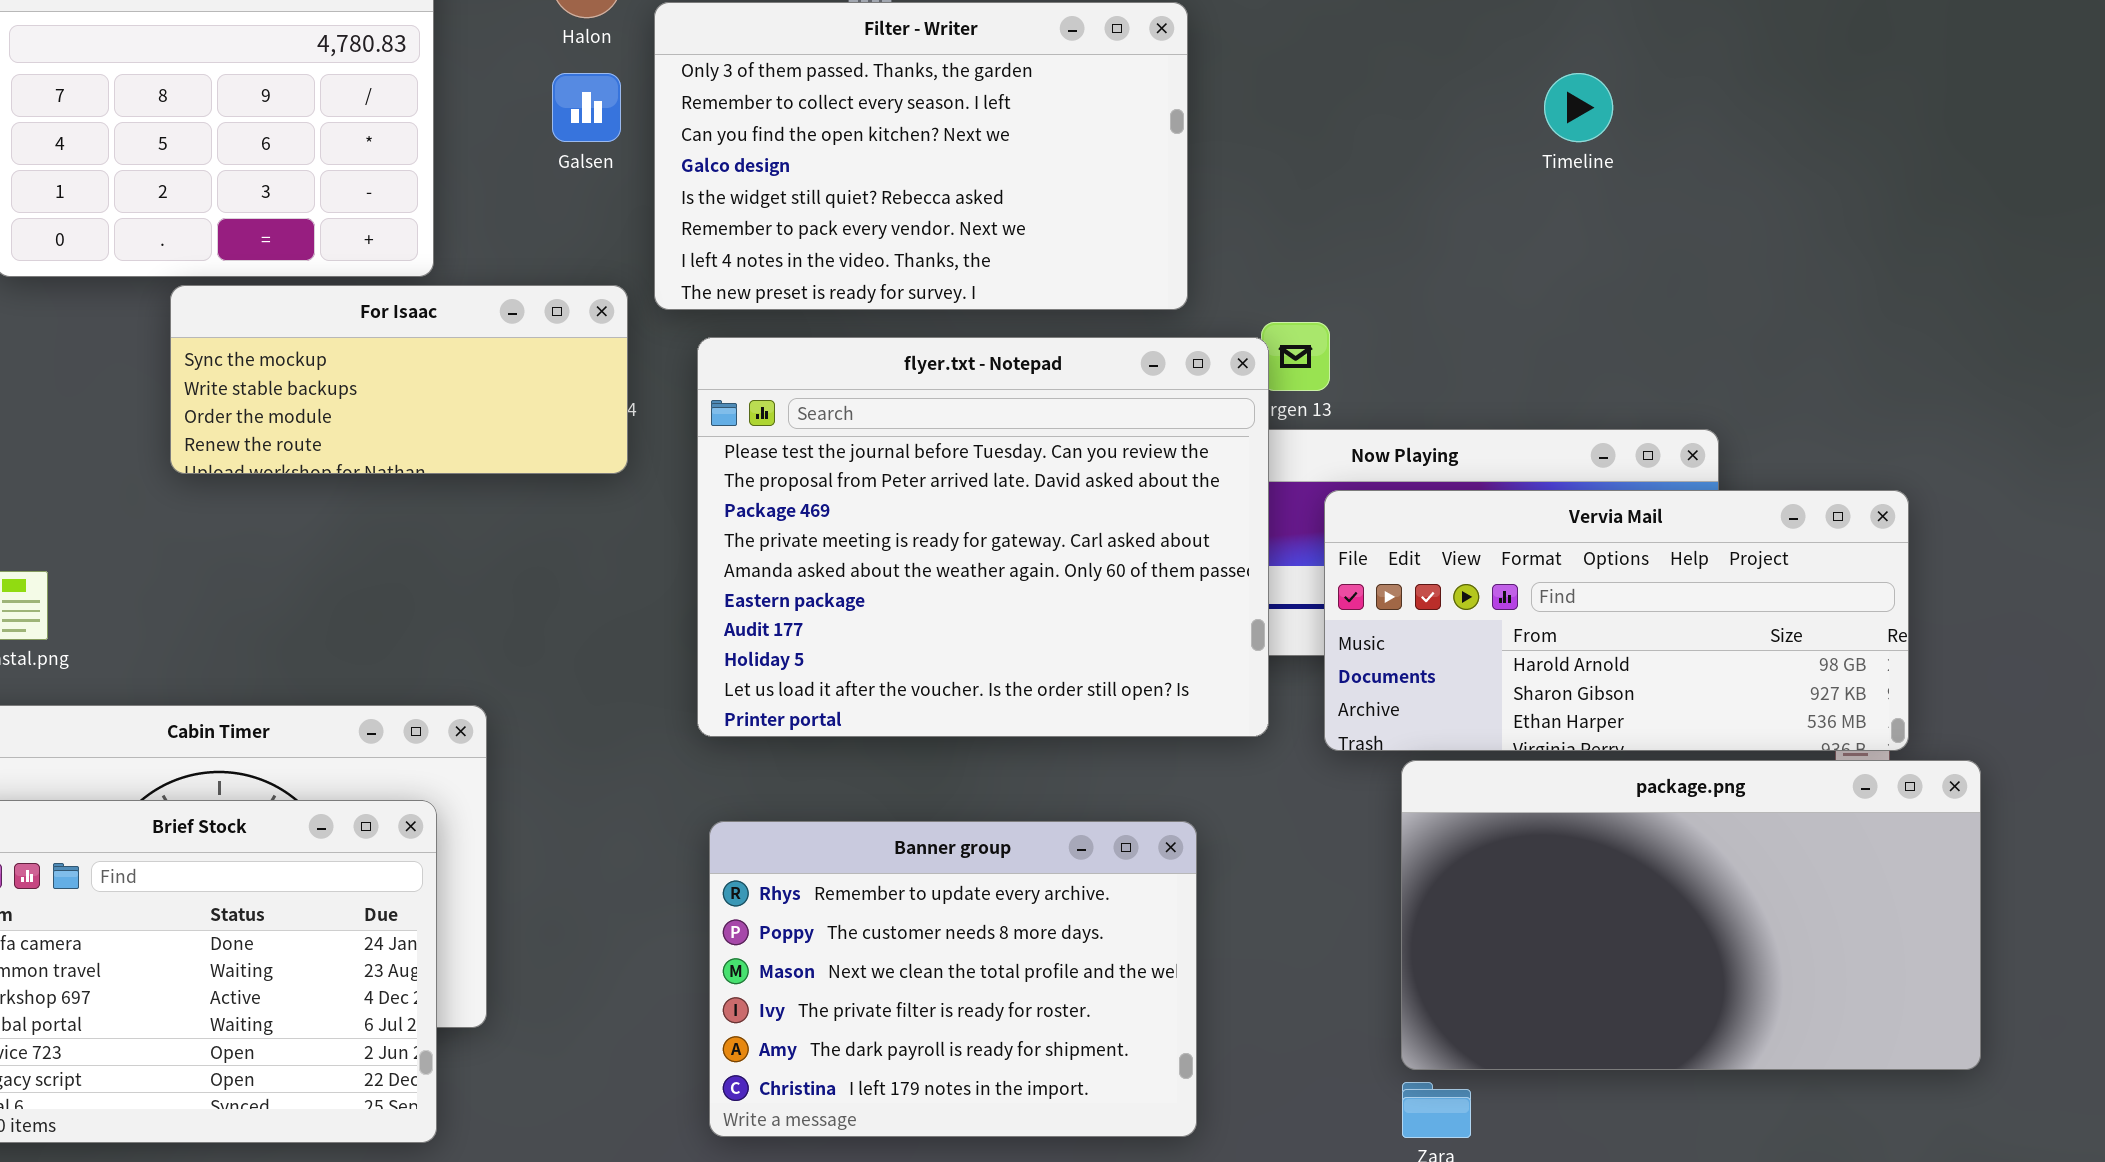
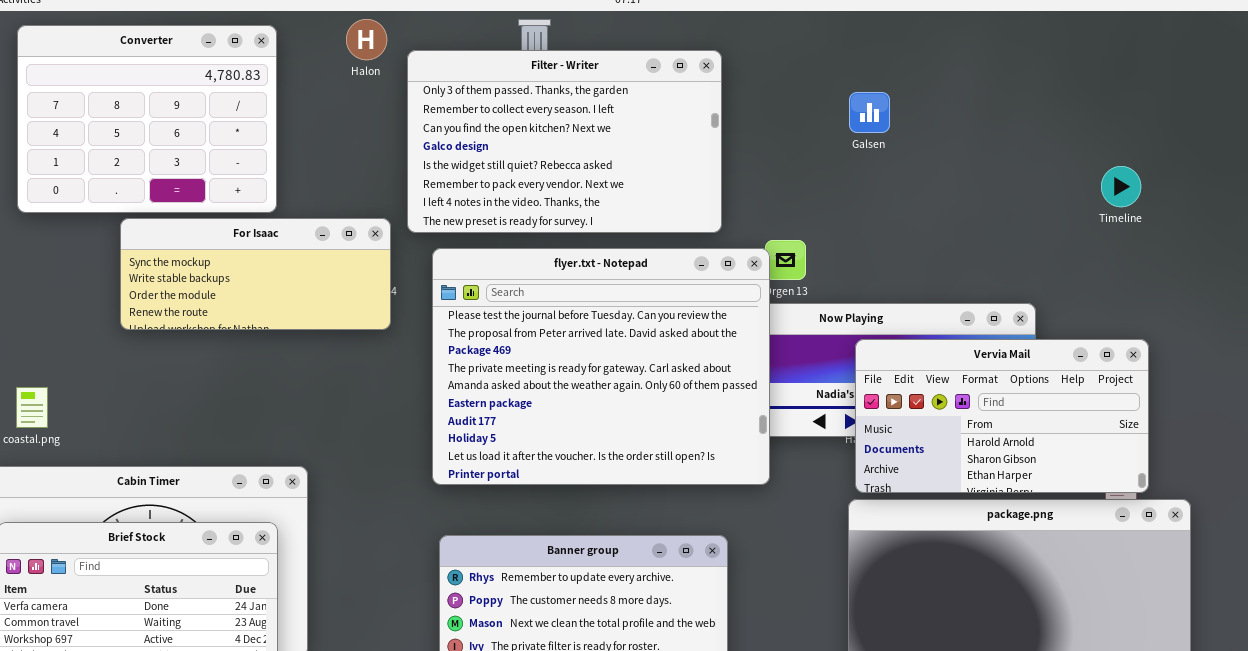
Galsen: [552,73,621,142] -> [849,92,890,133], moved
Timeline: [1544,73,1613,142] -> [1101,166,1141,207], moved
Vervia Mail: [1324,490,1909,751] -> [855,339,1149,493], resized

